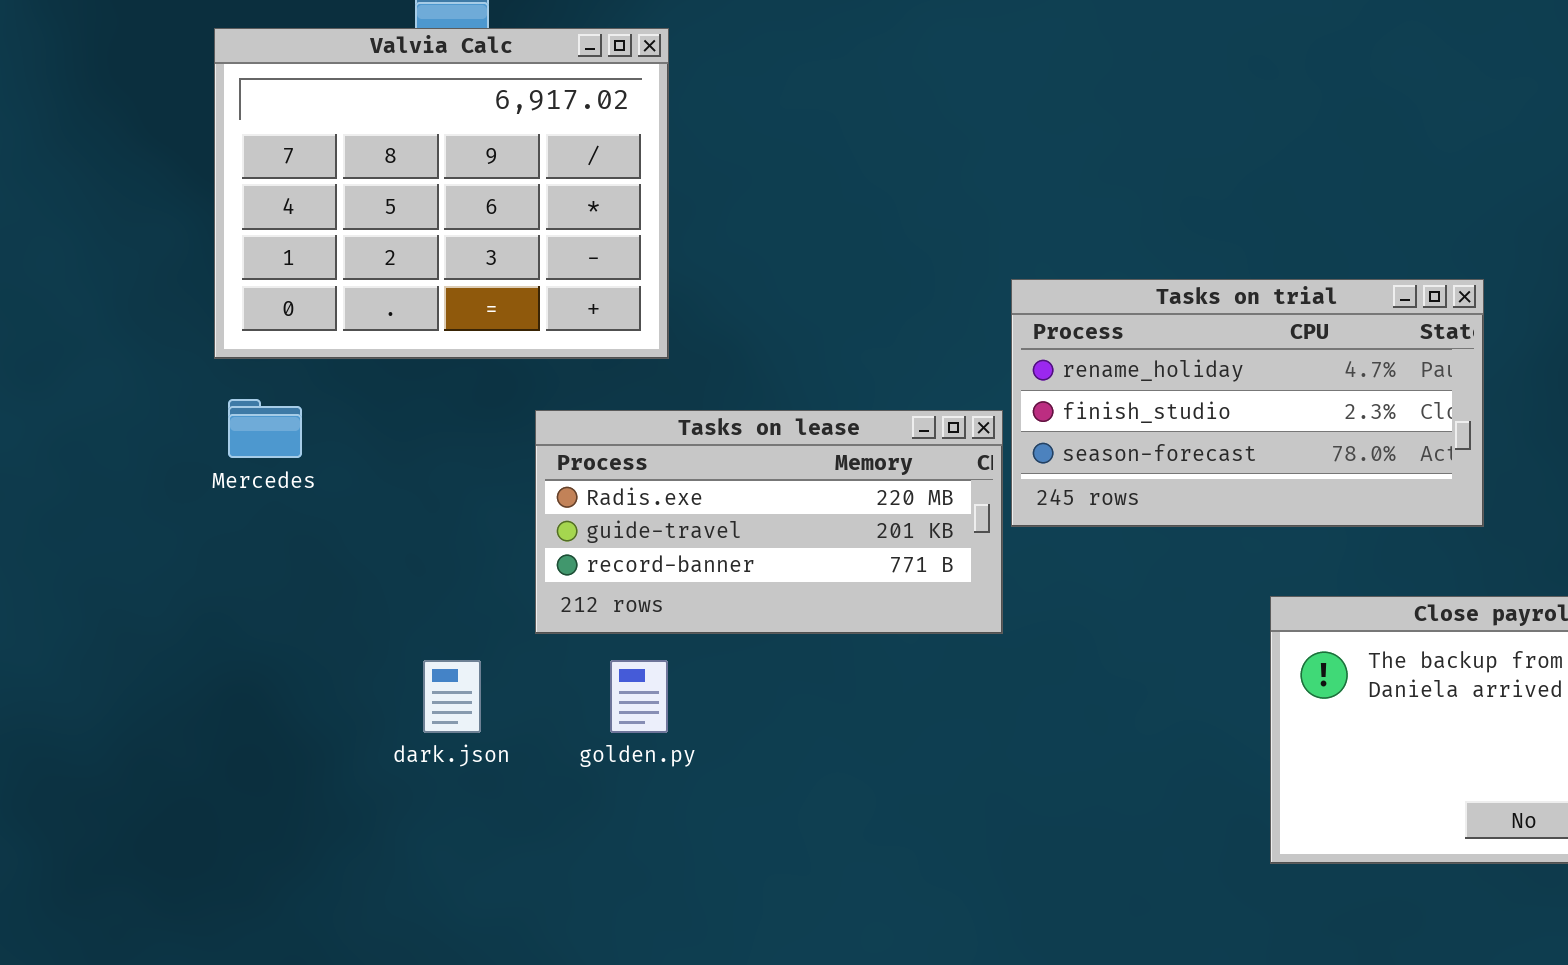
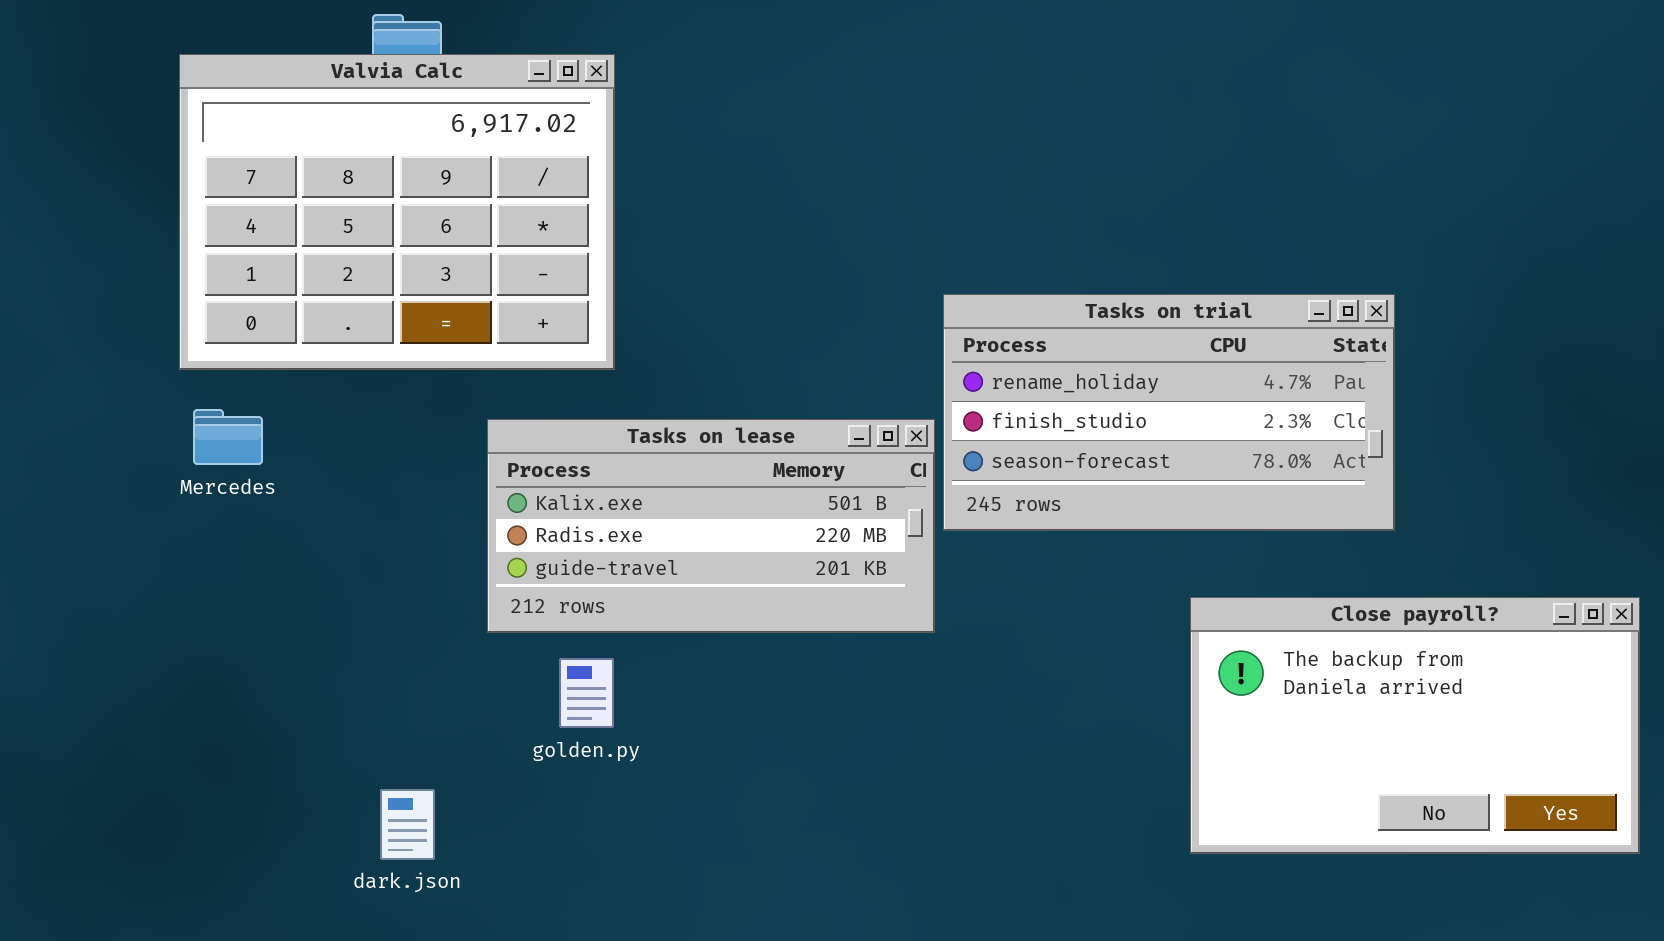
Tasks on lease: [535,410,1003,634] -> [487,419,935,633], scrolled up 1 row
dark.json: [423,660,481,733] -> [380,789,435,860], moved

